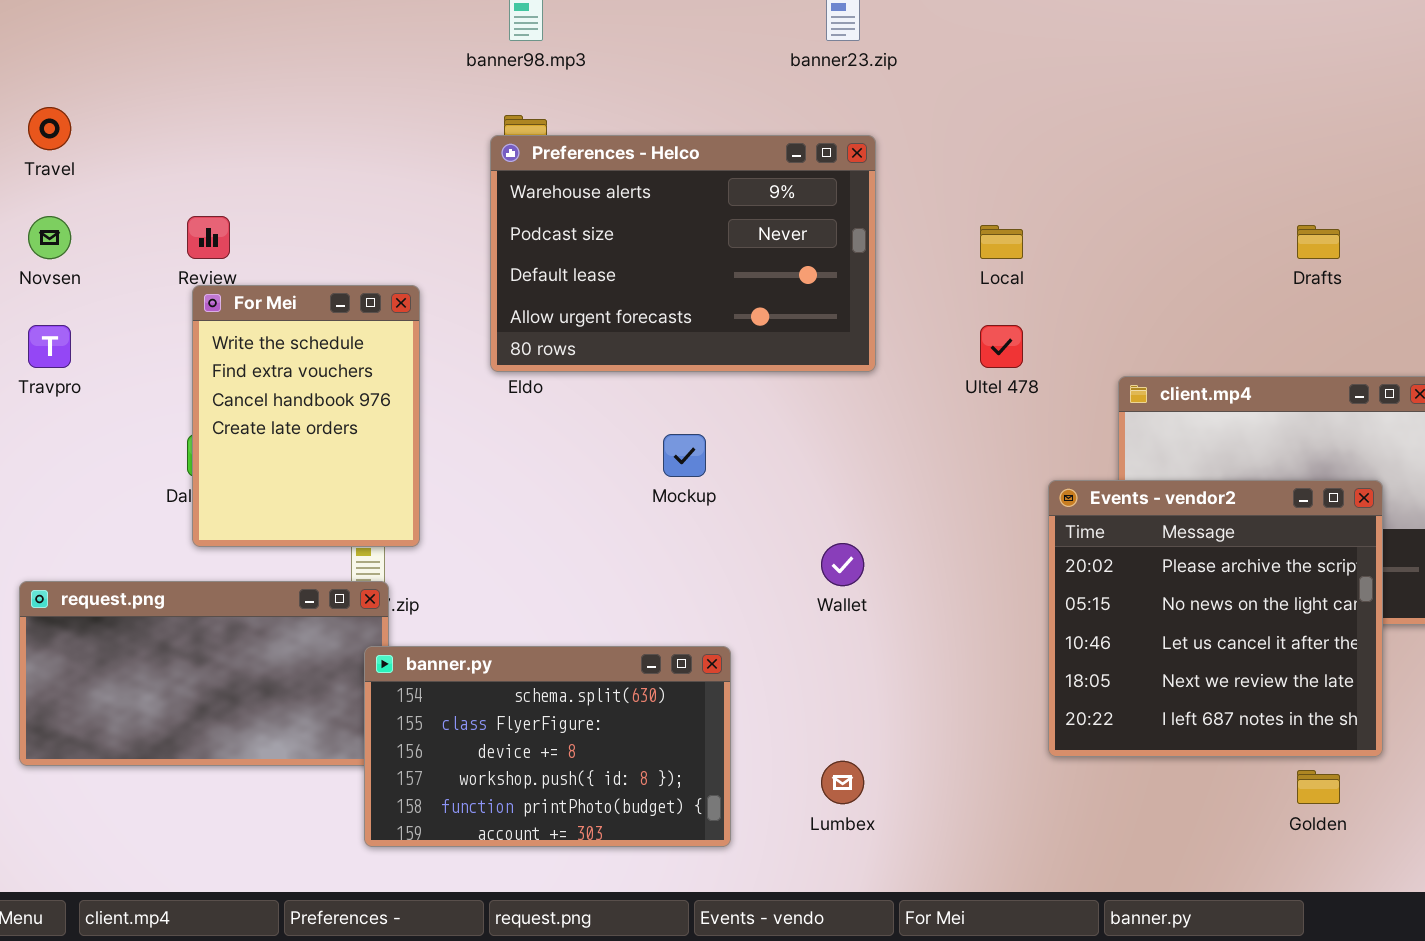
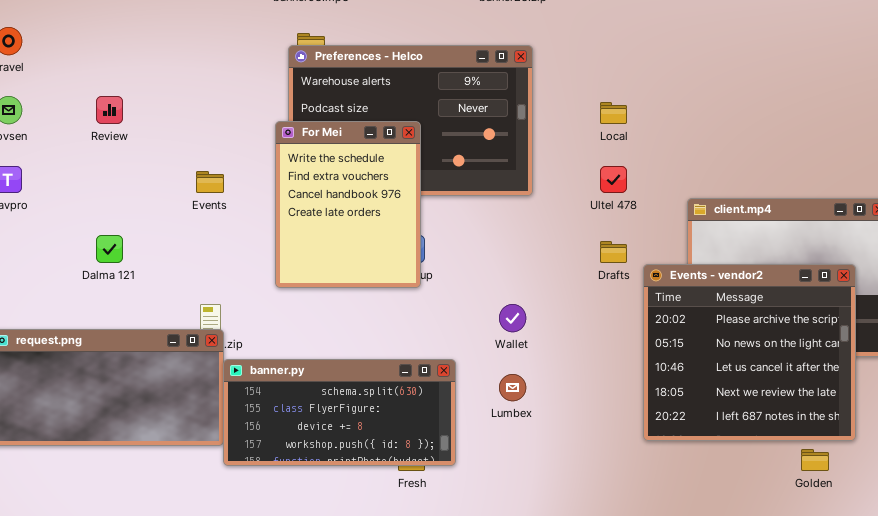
Drafts: [1297,225,1340,259] -> [600,241,627,263], moved
For Mei: [192,285,420,547] -> [275,121,421,288], moved
banner.py: [364,646,731,847] -> [223,359,456,466], moved, resized
Lumbex: [821,761,864,804] -> [499,374,526,401], moved

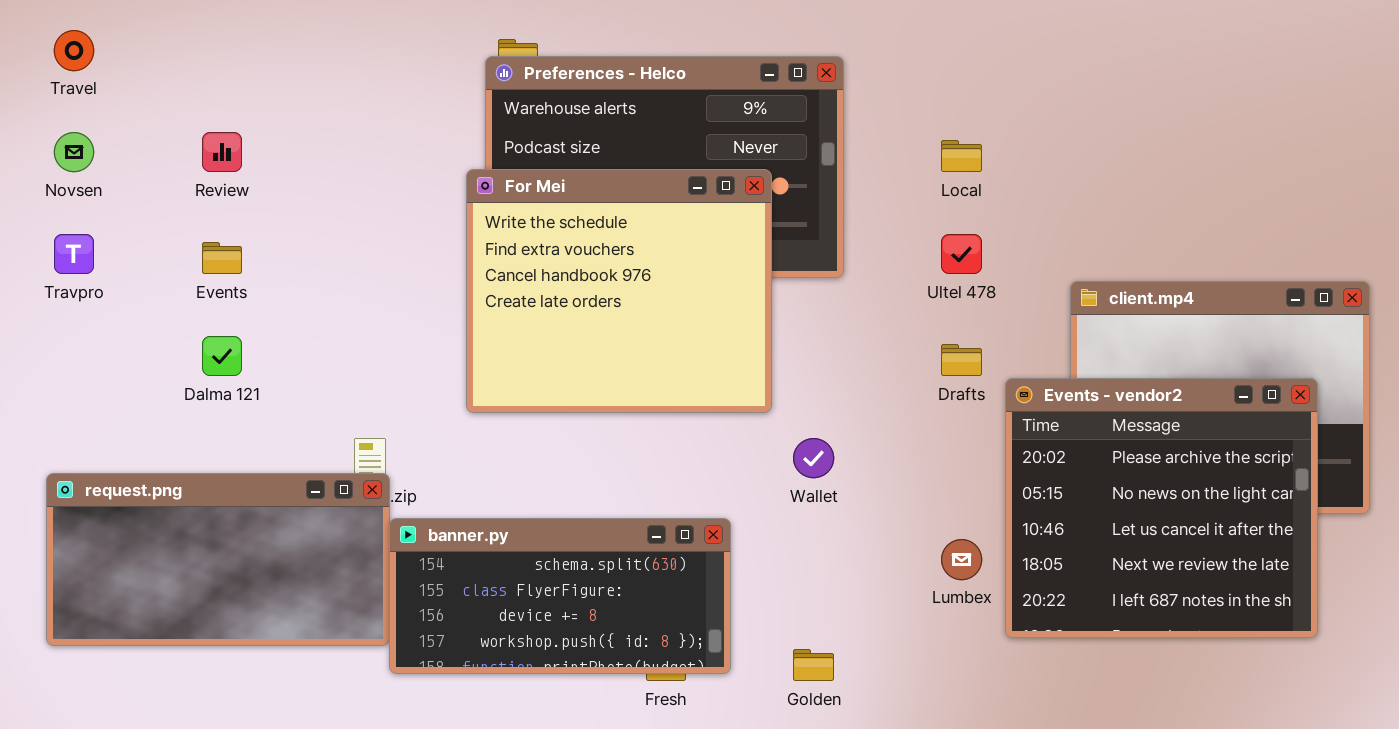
For Mei: [275,121,421,288] -> [466,169,772,413], resized
Events: [196,171,224,193] -> [202,242,242,274], moved
Lumbex: [499,374,526,401] -> [941,539,982,580], moved
Golden: [801,449,829,471] -> [793,649,834,681], moved

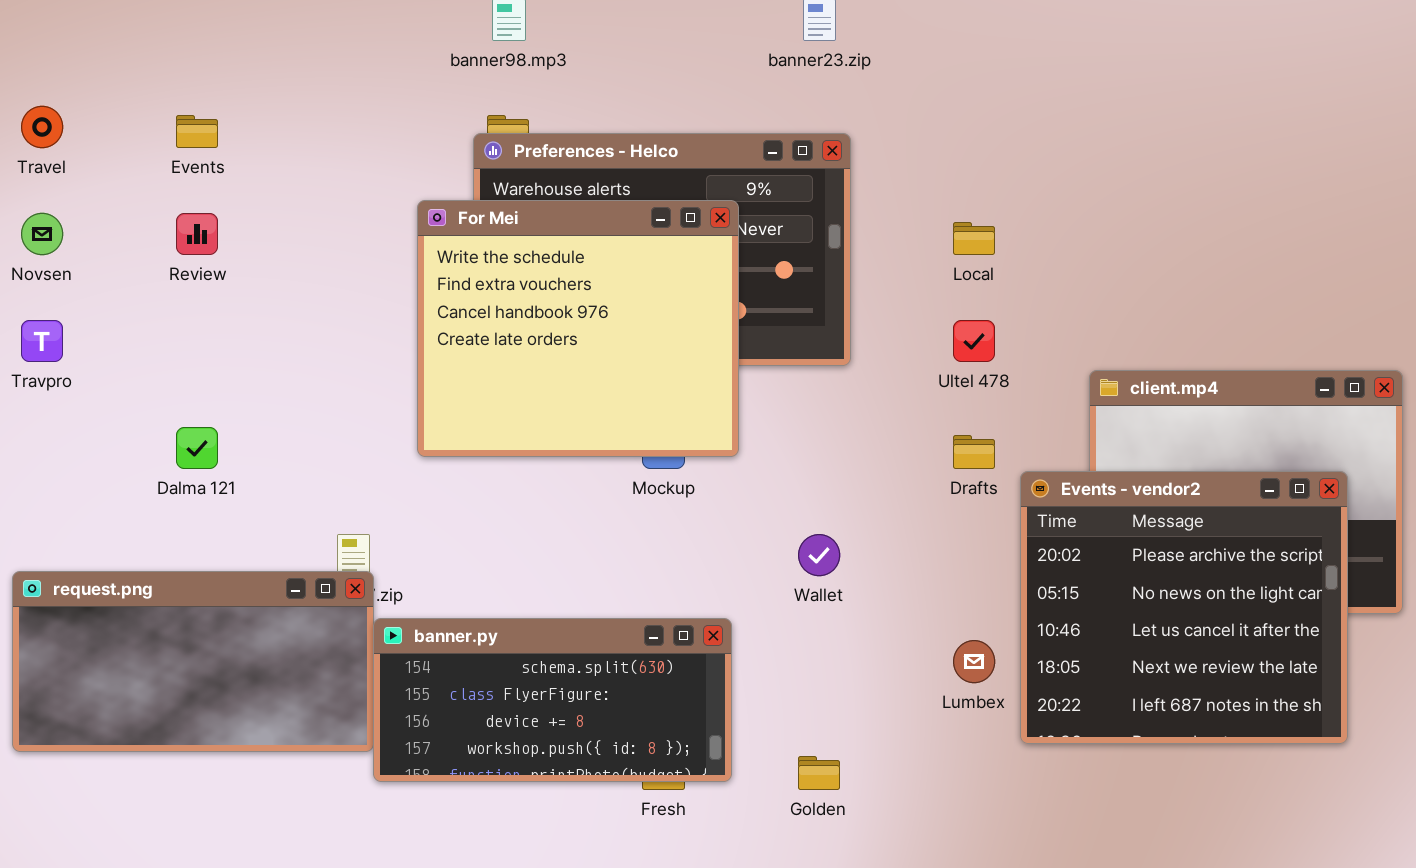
For Mei: [466,169,772,413] -> [417,200,739,457], moved
Events: [202,242,242,274] -> [176,115,218,148], moved

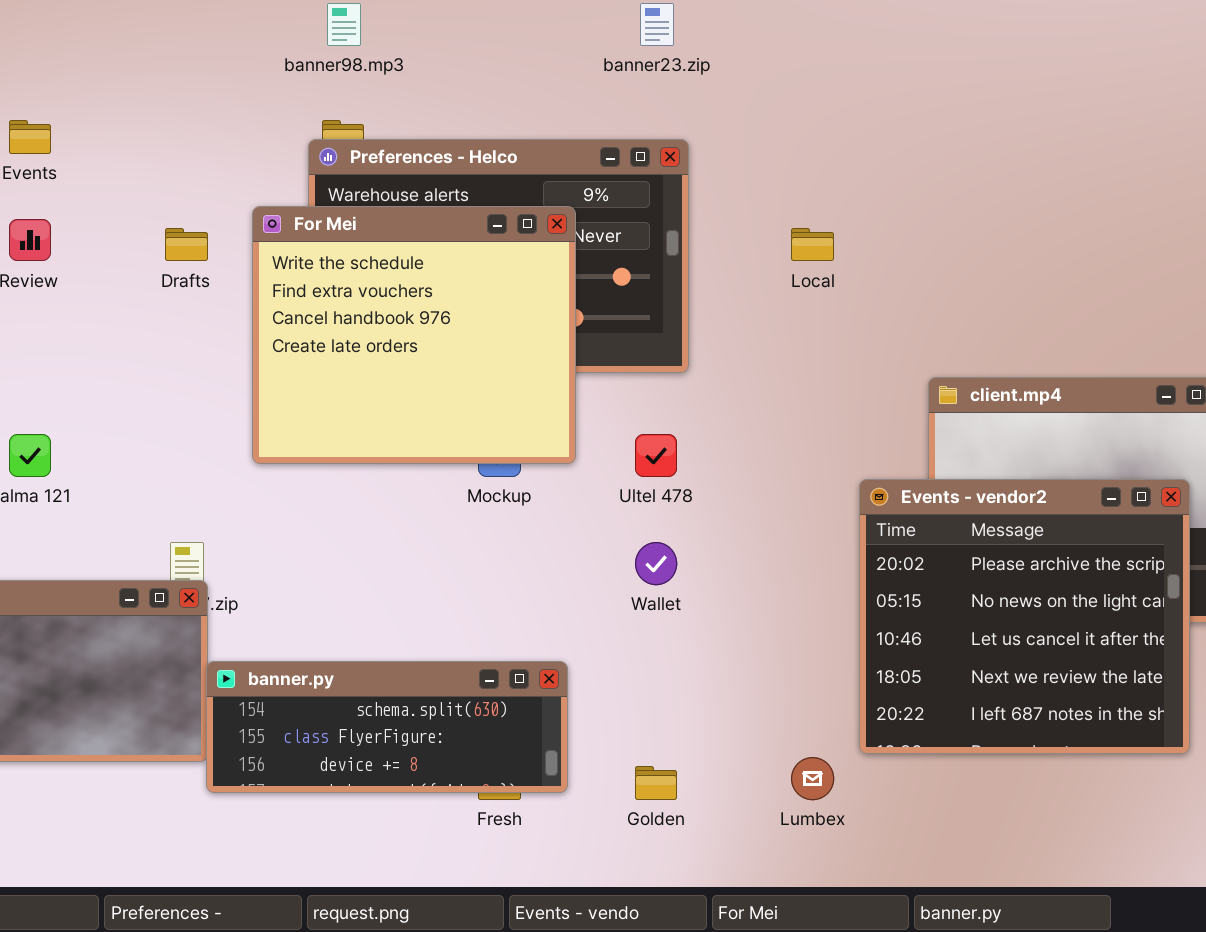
Ultel 478: [953,320,995,362] -> [635,434,677,477], moved
Drafts: [953,435,995,469] -> [165,228,208,261], moved
banner.py: [373,618,732,782] -> [206,661,568,793], resized
Lumbex: [953,640,995,683] -> [791,757,834,800], moved

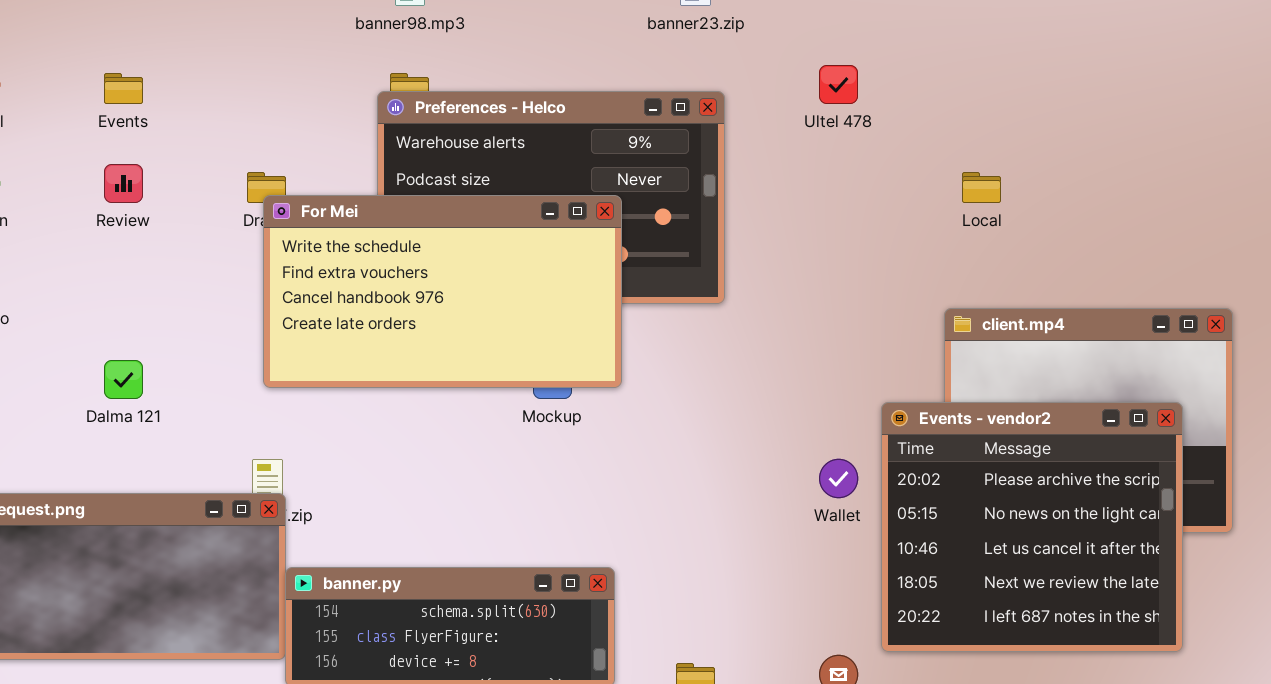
For Mei: [252,206,576,464] -> [263,195,622,388], resized
Local: [791,228,834,261] -> [962,172,1001,203], moved
Ultel 478: [635,434,677,477] -> [819,65,858,104], moved
Wallet: [635,542,677,585] -> [819,459,858,498], moved

